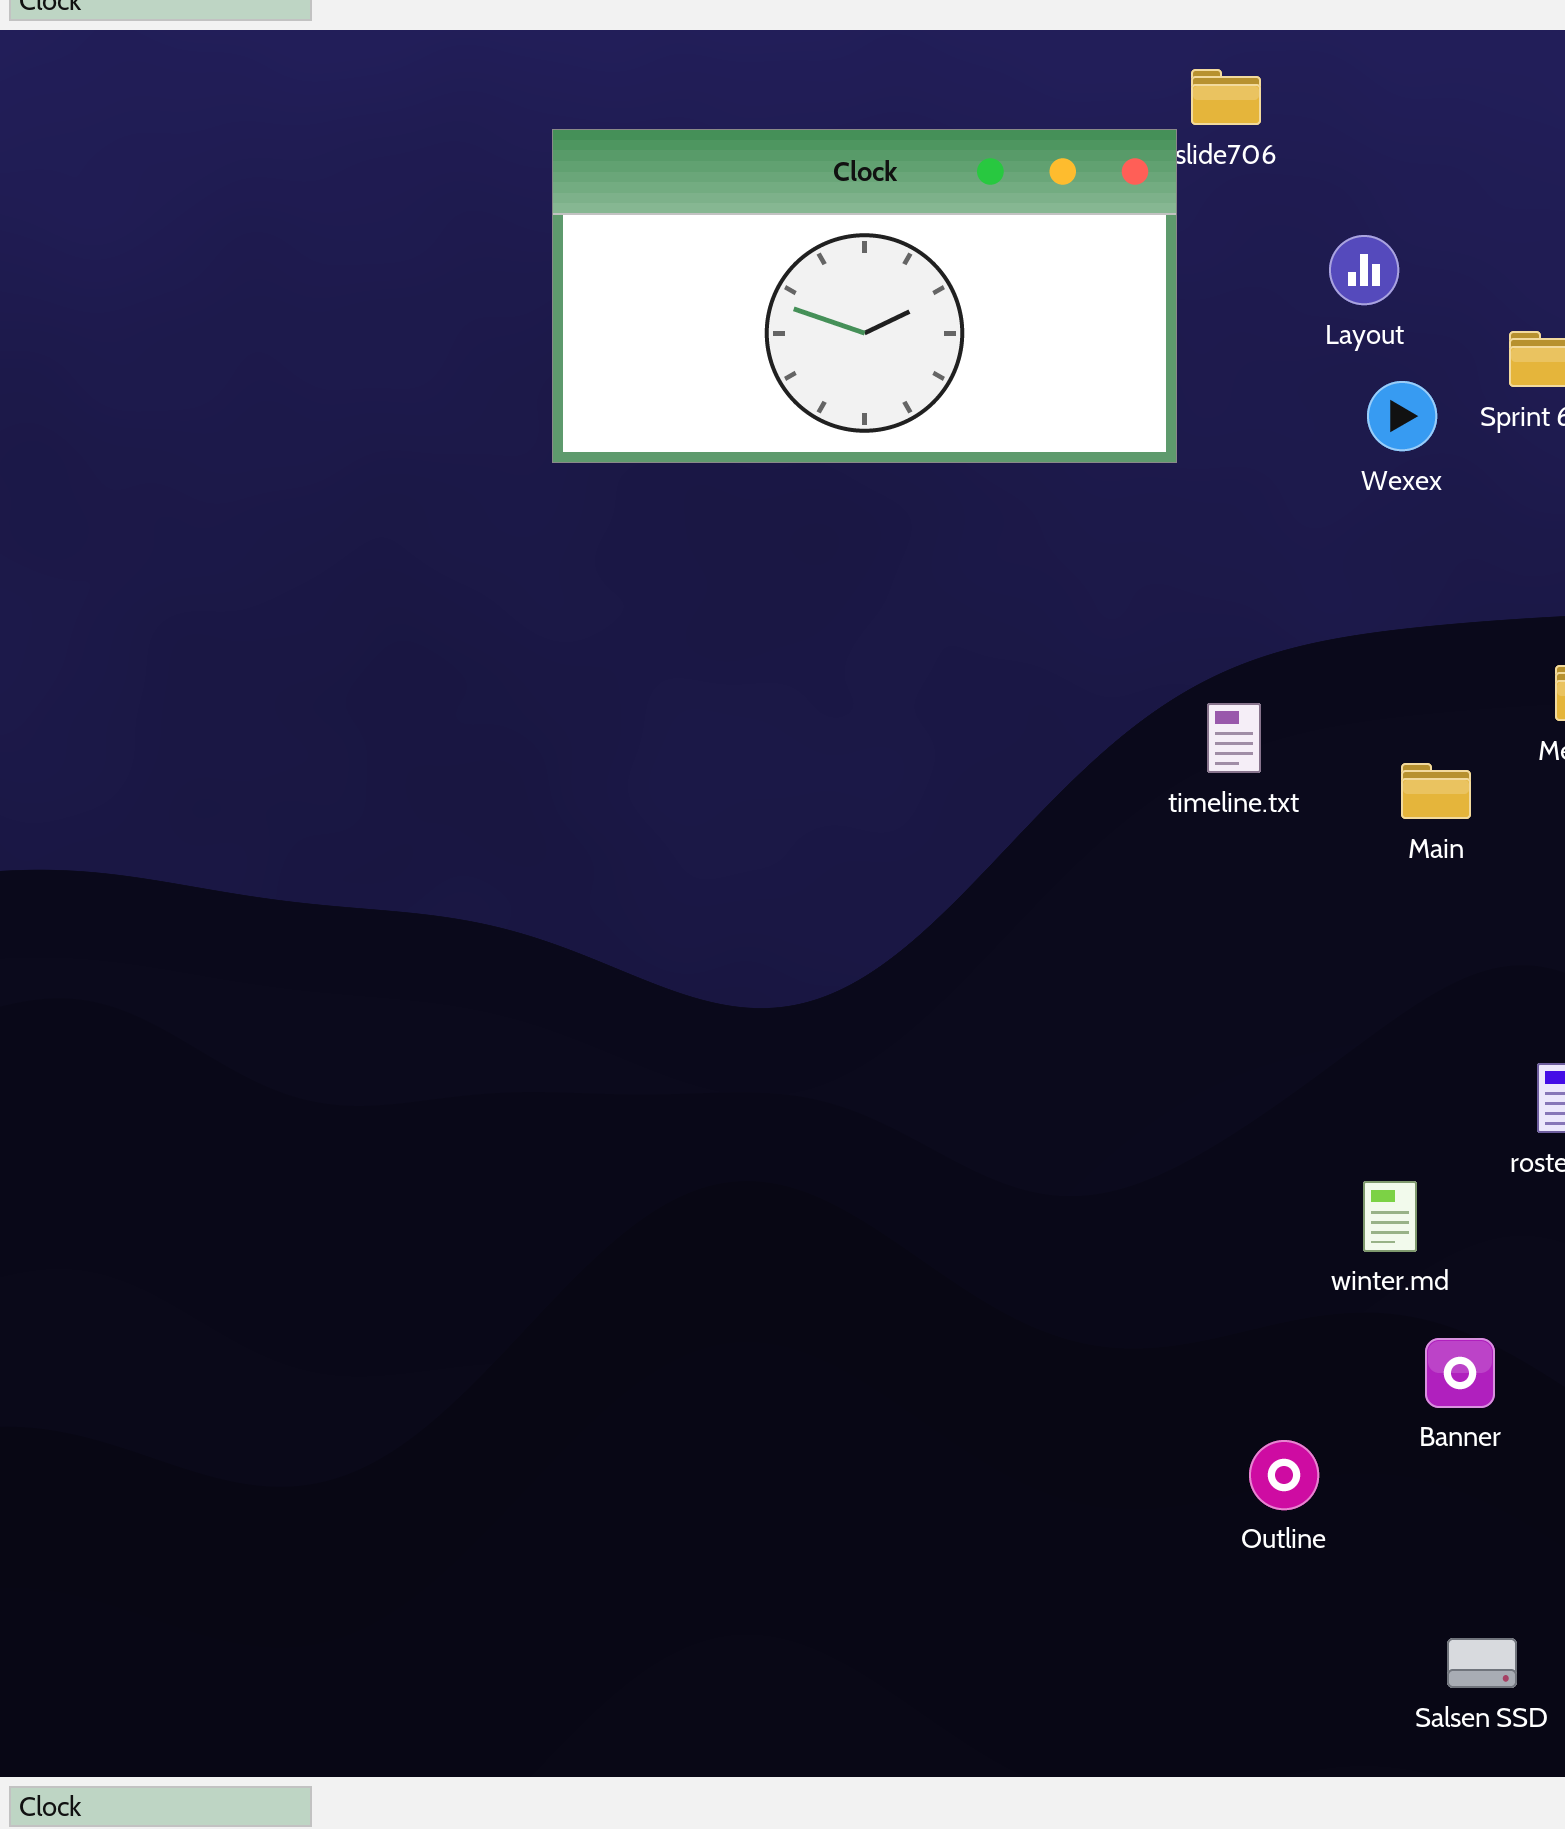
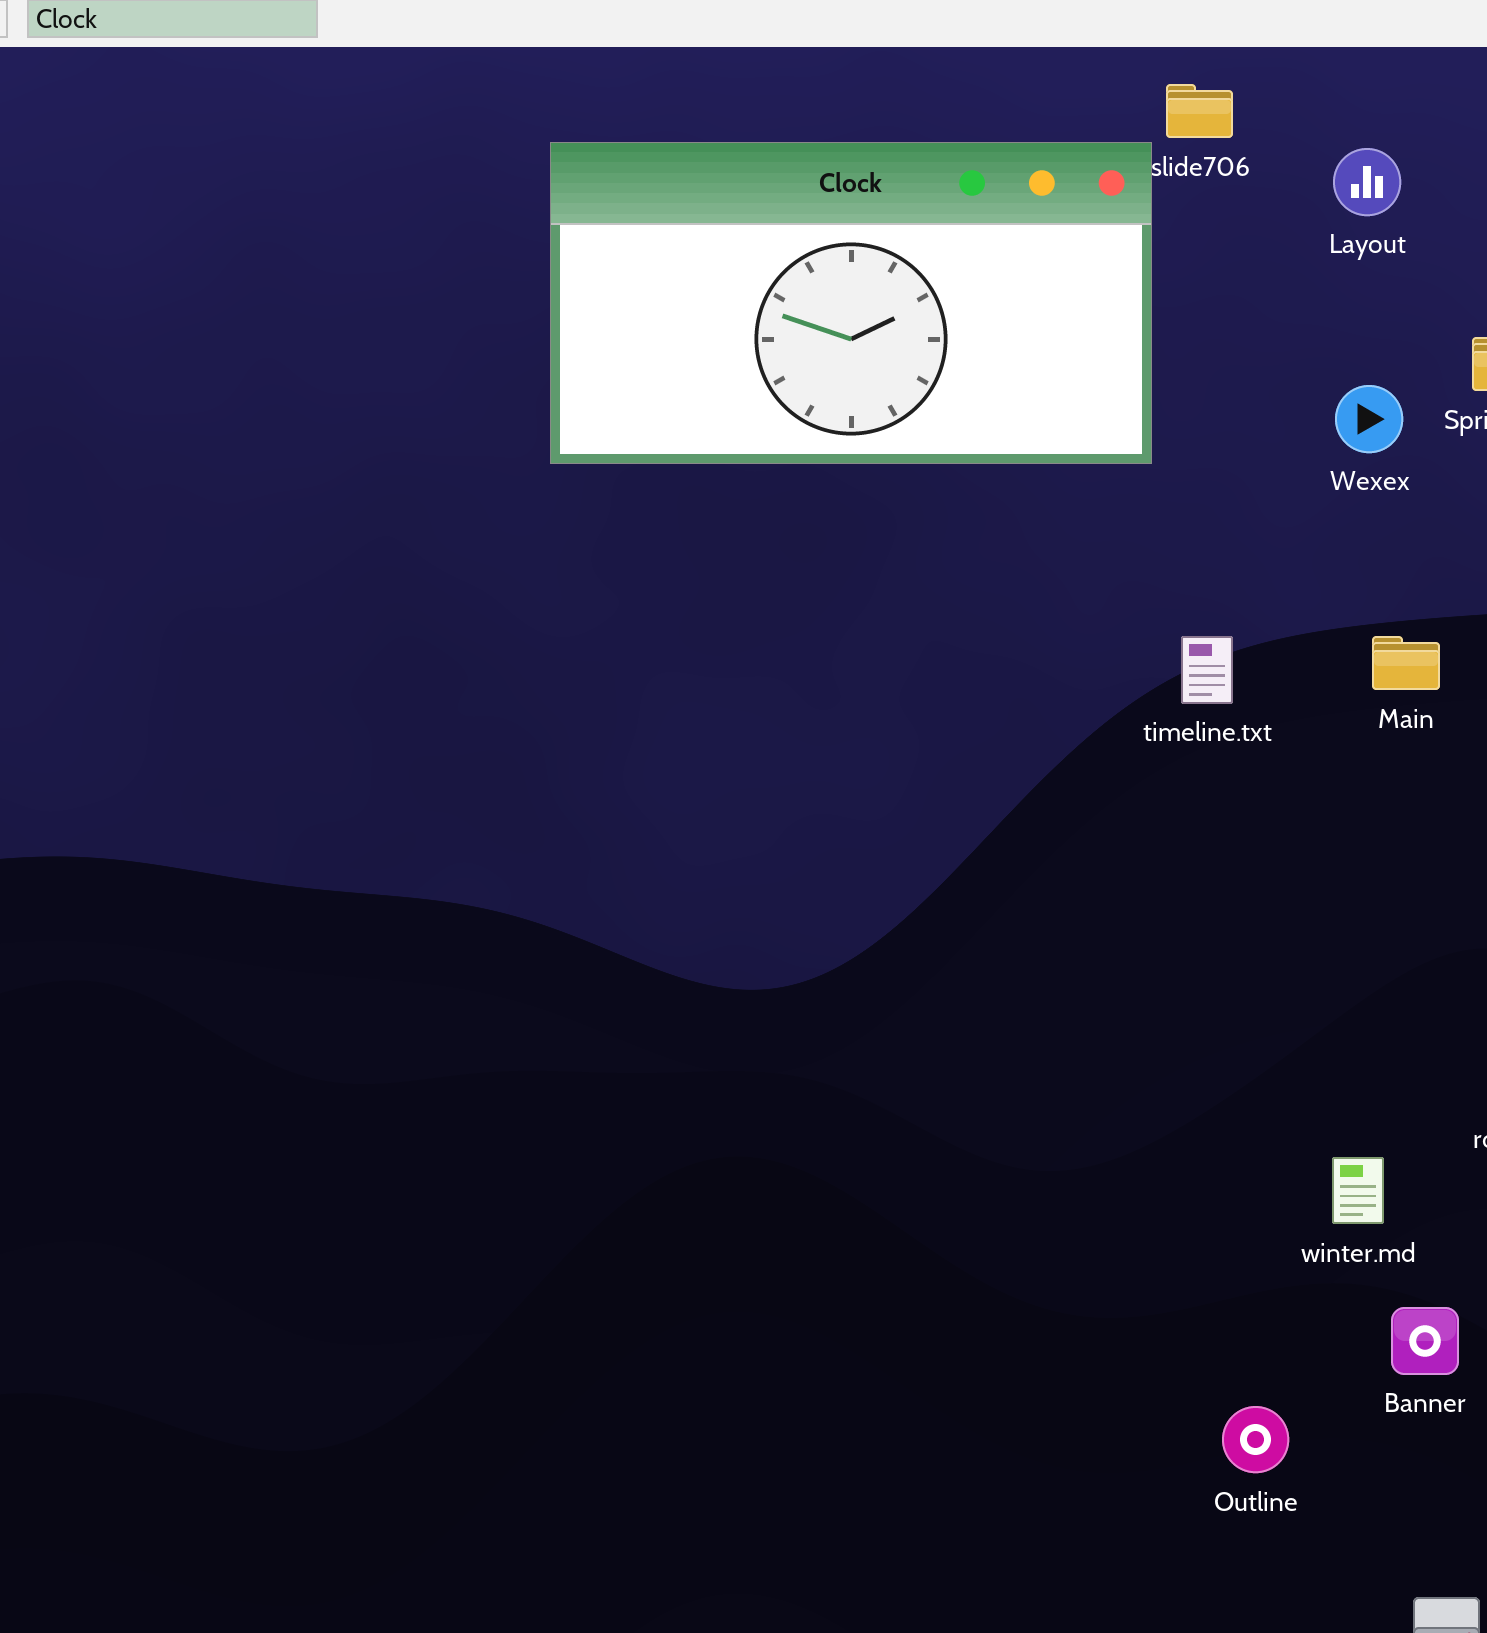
Layout: [1329,235,1399,305] -> [1333,148,1401,216], moved
timeline.txt: [1207,703,1261,773] -> [1181,636,1233,704], moved
Main: [1401,763,1471,819] -> [1372,636,1440,690], moved

